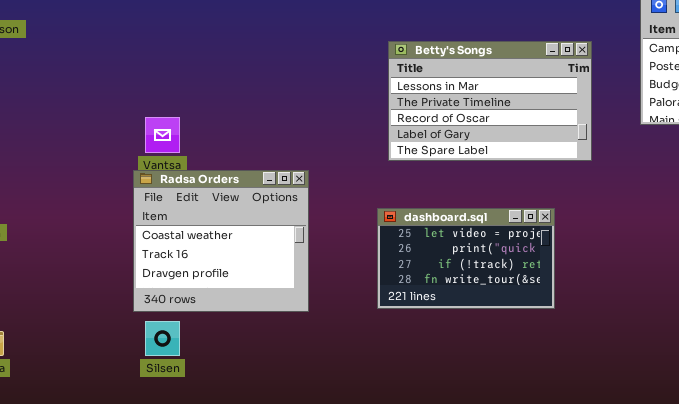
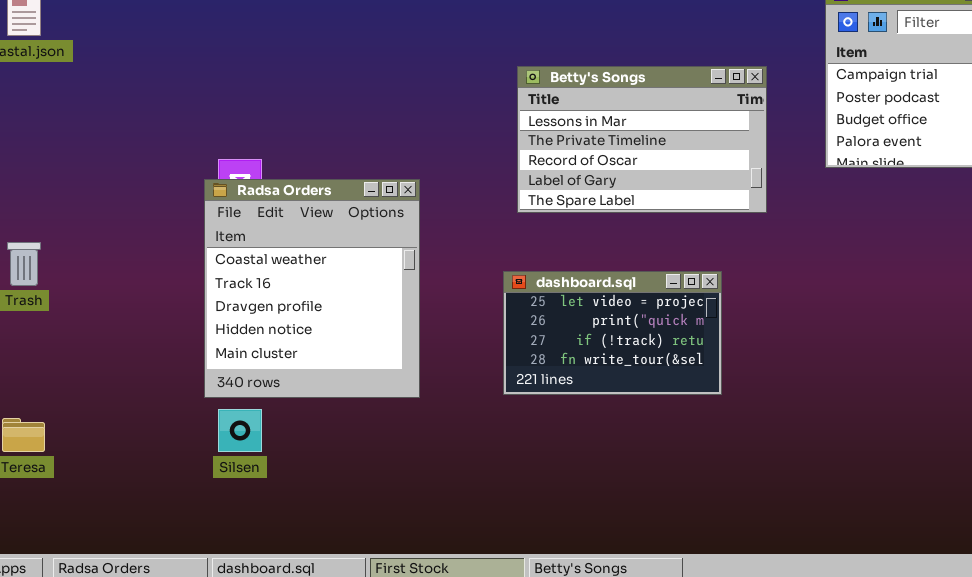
Radsa Orders: [133,170,309,312] -> [204,179,420,398], resized

